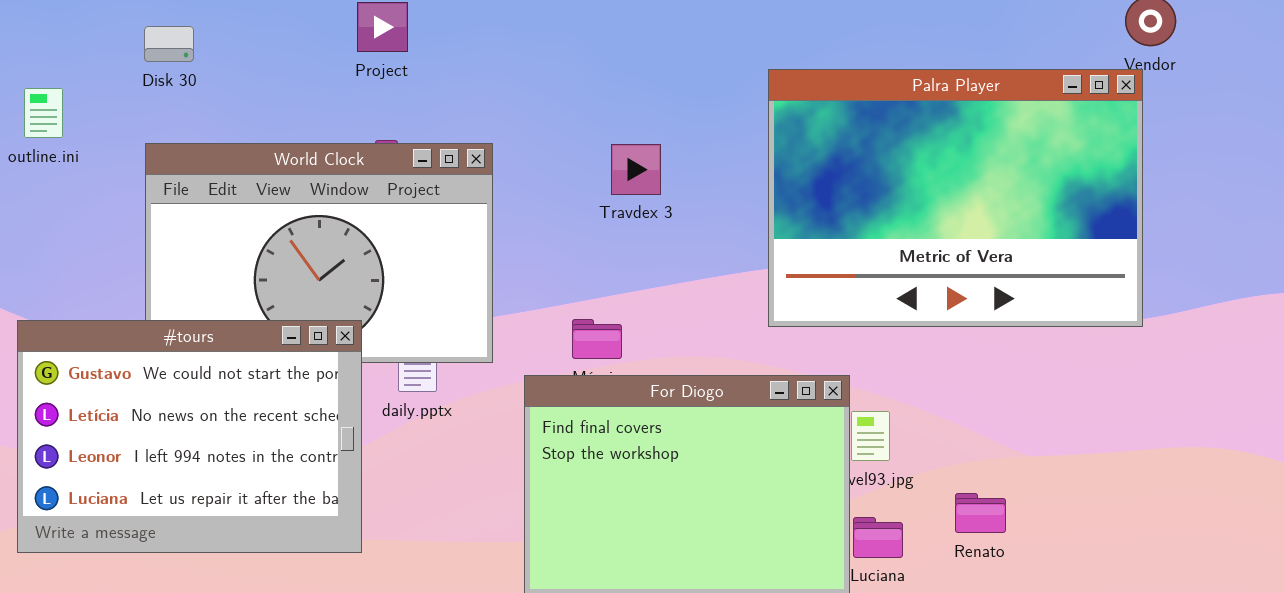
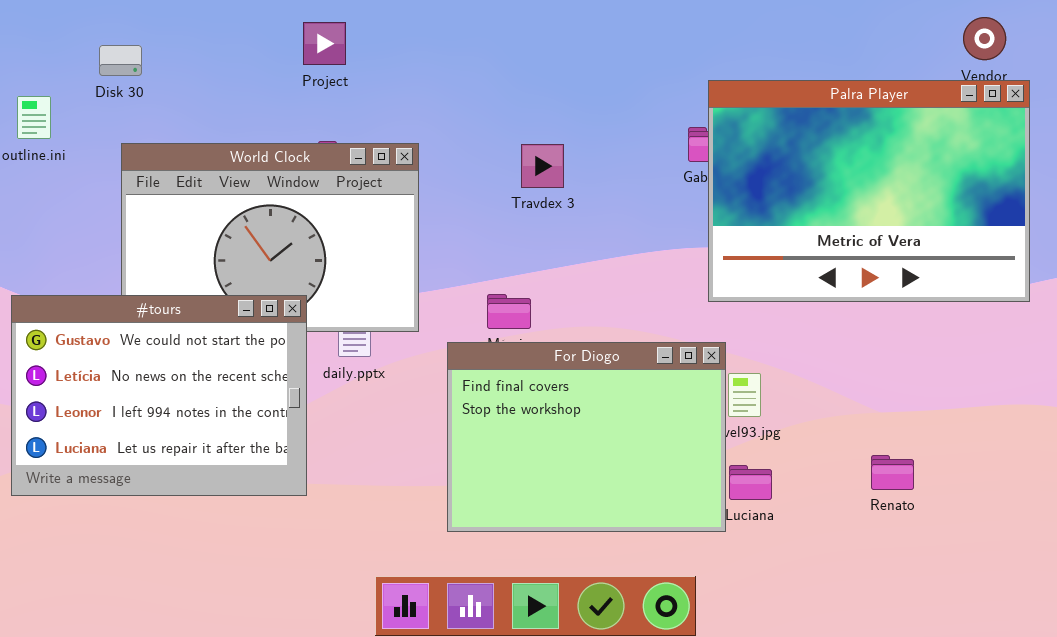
Disk 30: [144,26,194,62] -> [99,45,142,76], moved
Palra Player: [768,69,1143,327] -> [708,80,1030,302], moved
Renato: [955,493,1006,533] -> [871,455,914,490], moved

